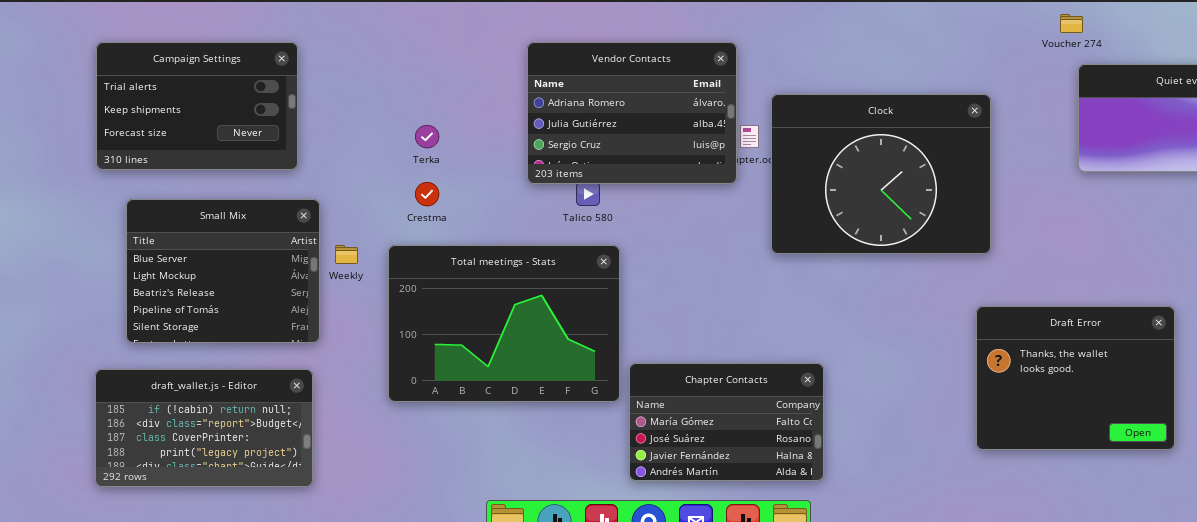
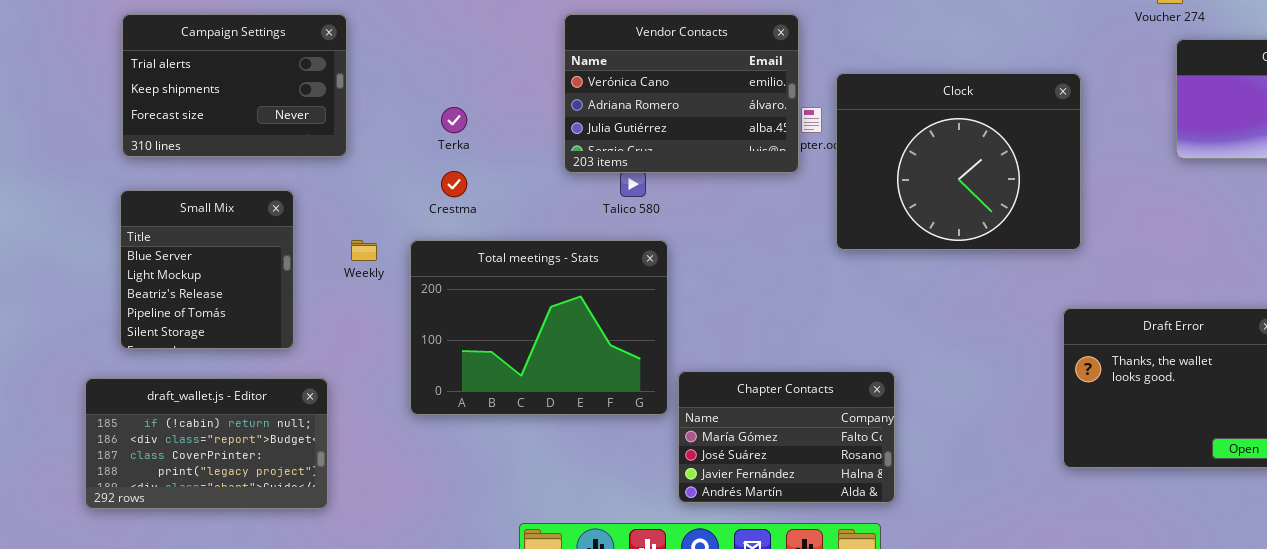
Campaign Settings: [96,42,298,170] -> [122,14,347,157], moved
Vendor Contacts: [527,42,737,184] -> [564,14,799,173], scrolled up 1 row
Small Mix: [126,199,320,343] -> [120,190,294,349], resized

